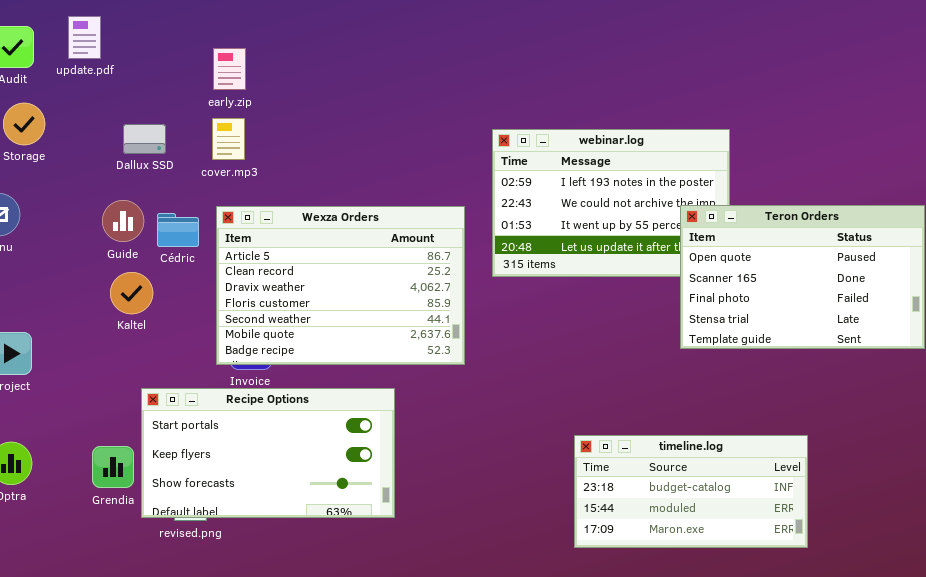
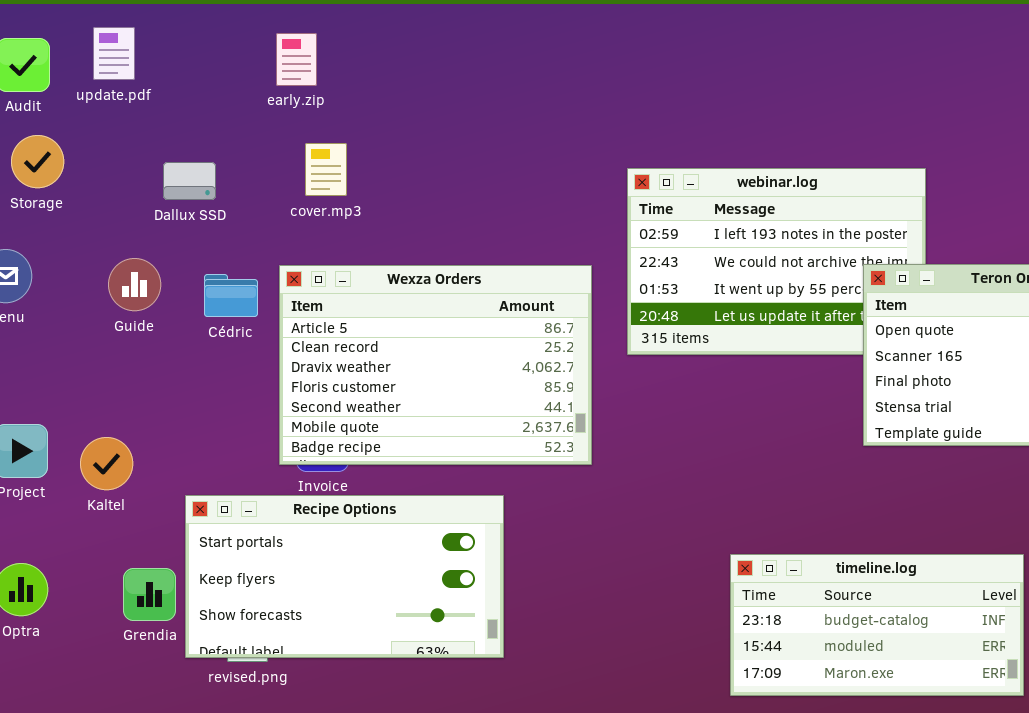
early.zip: [213,48,246,90] -> [276,33,317,86], moved
cover.mp3: [212,118,245,160] -> [305,143,347,196], moved
Guide: [102,200,144,242] -> [108,258,161,311], moved
Kaltel: [110,272,153,314] -> [80,437,133,490], moved

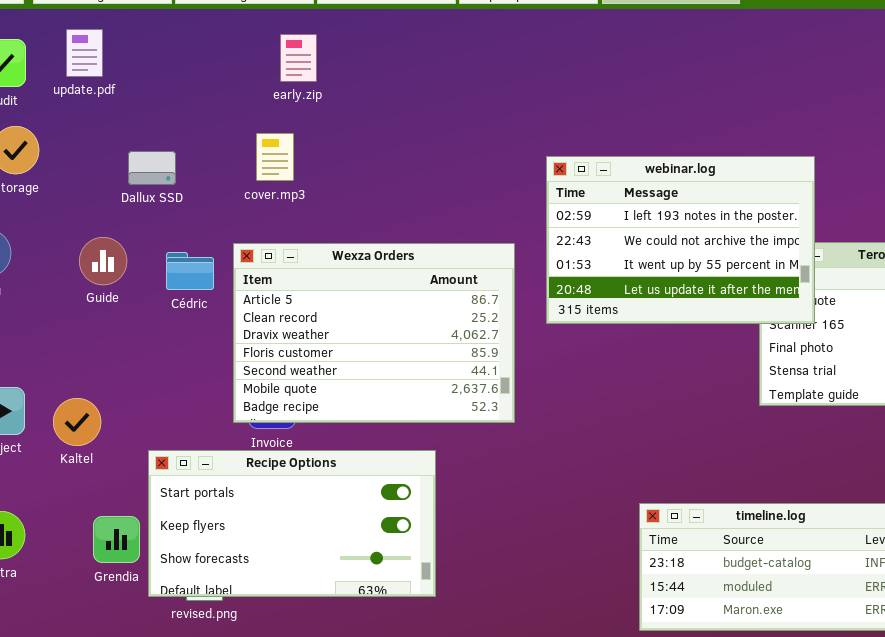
early.zip: [276,33,317,86] -> [280,34,317,82], moved
webinar.log: [627,168,926,355] -> [546,156,815,324], raised

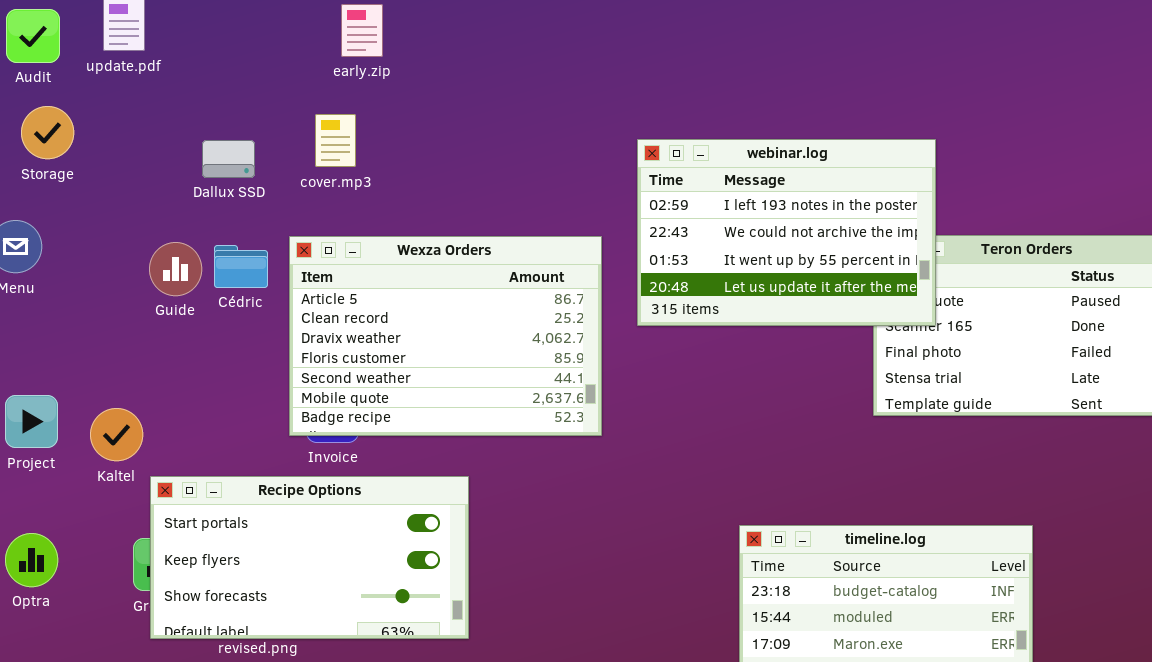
Dallux SSD: [128,151,176,185] -> [202,140,255,178], moved
Guide: [79,237,127,285] -> [149,242,202,296], moved
Recipe Options: [148,450,436,597] -> [150,476,469,639], moved

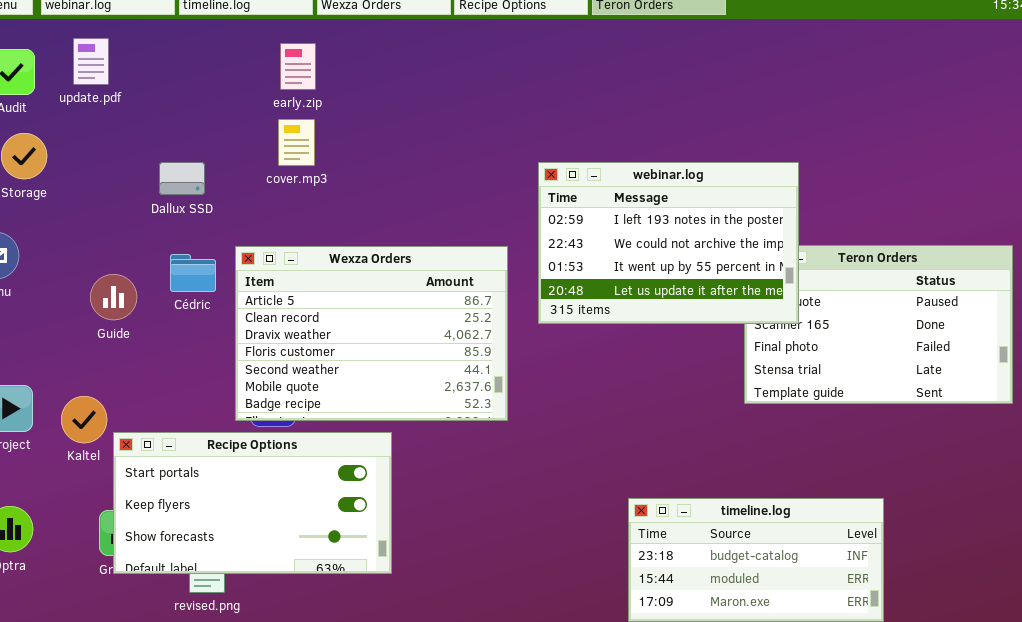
cover.mp3: [315,114,356,167] -> [278,119,315,166], moved
Guide: [149,242,202,296] -> [90,274,137,320], moved
Recipe Options: [150,476,469,639] -> [113,432,392,574], moved

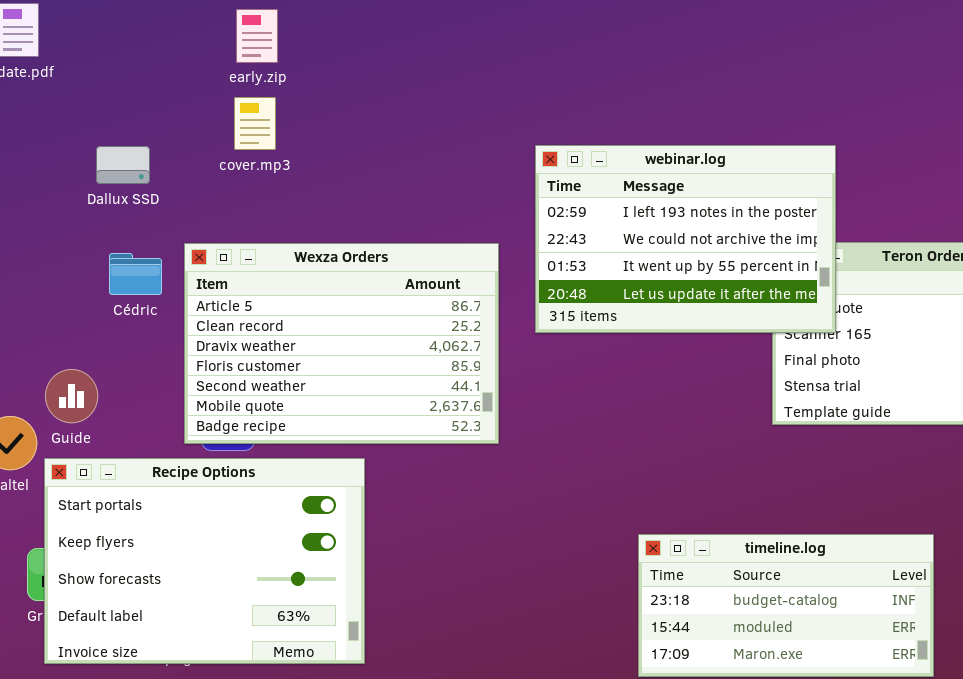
Guide: [90,274,137,320] -> [45,369,98,423], moved
Recipe Options: [113,432,392,574] -> [44,458,365,664], resized

